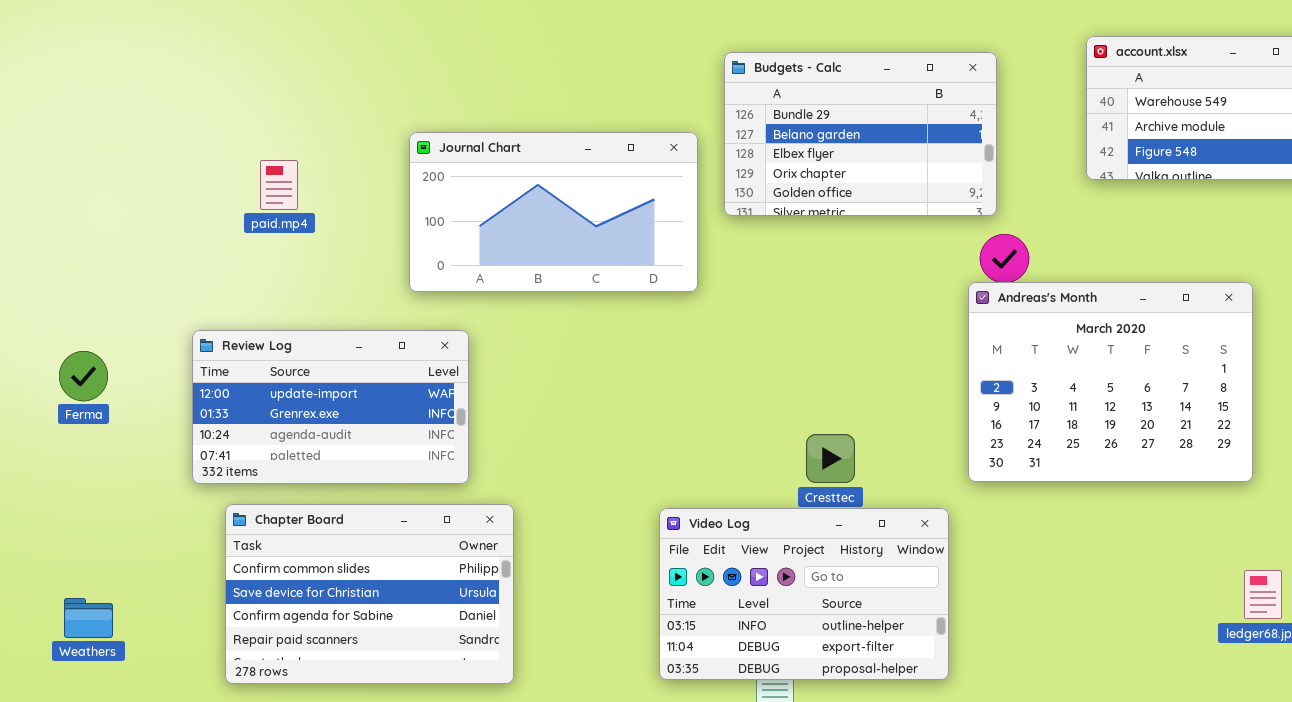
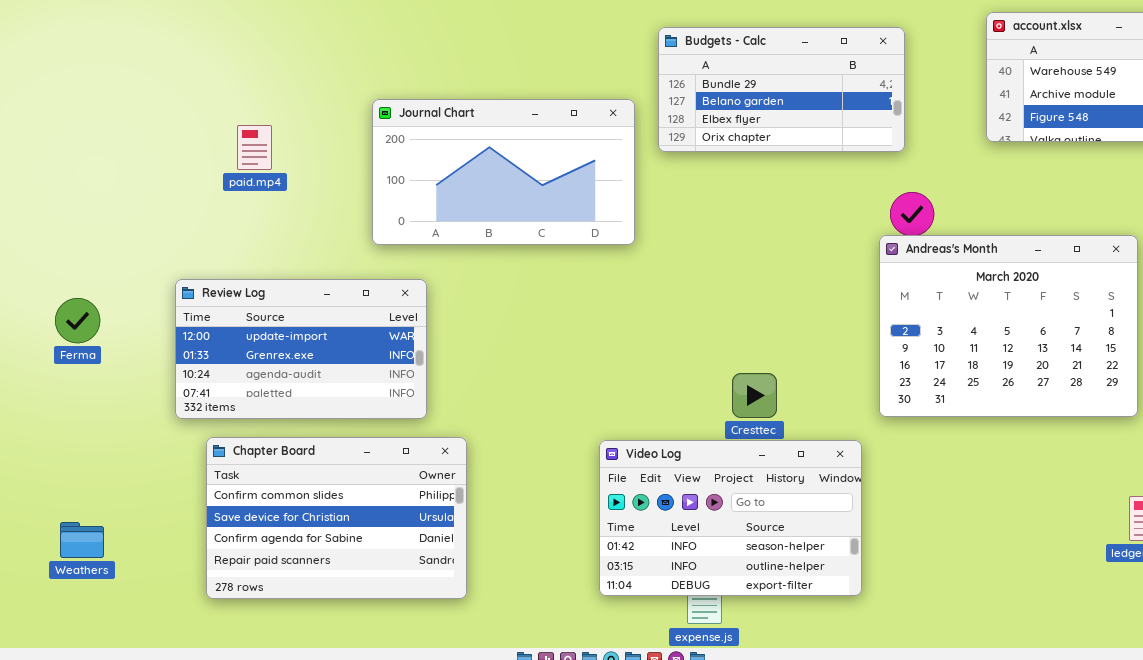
Budgets - Calc: [724,52,997,216] -> [658,27,905,152], resized
Video Log: [659,508,949,680] -> [599,440,862,596], scrolled up 1 row

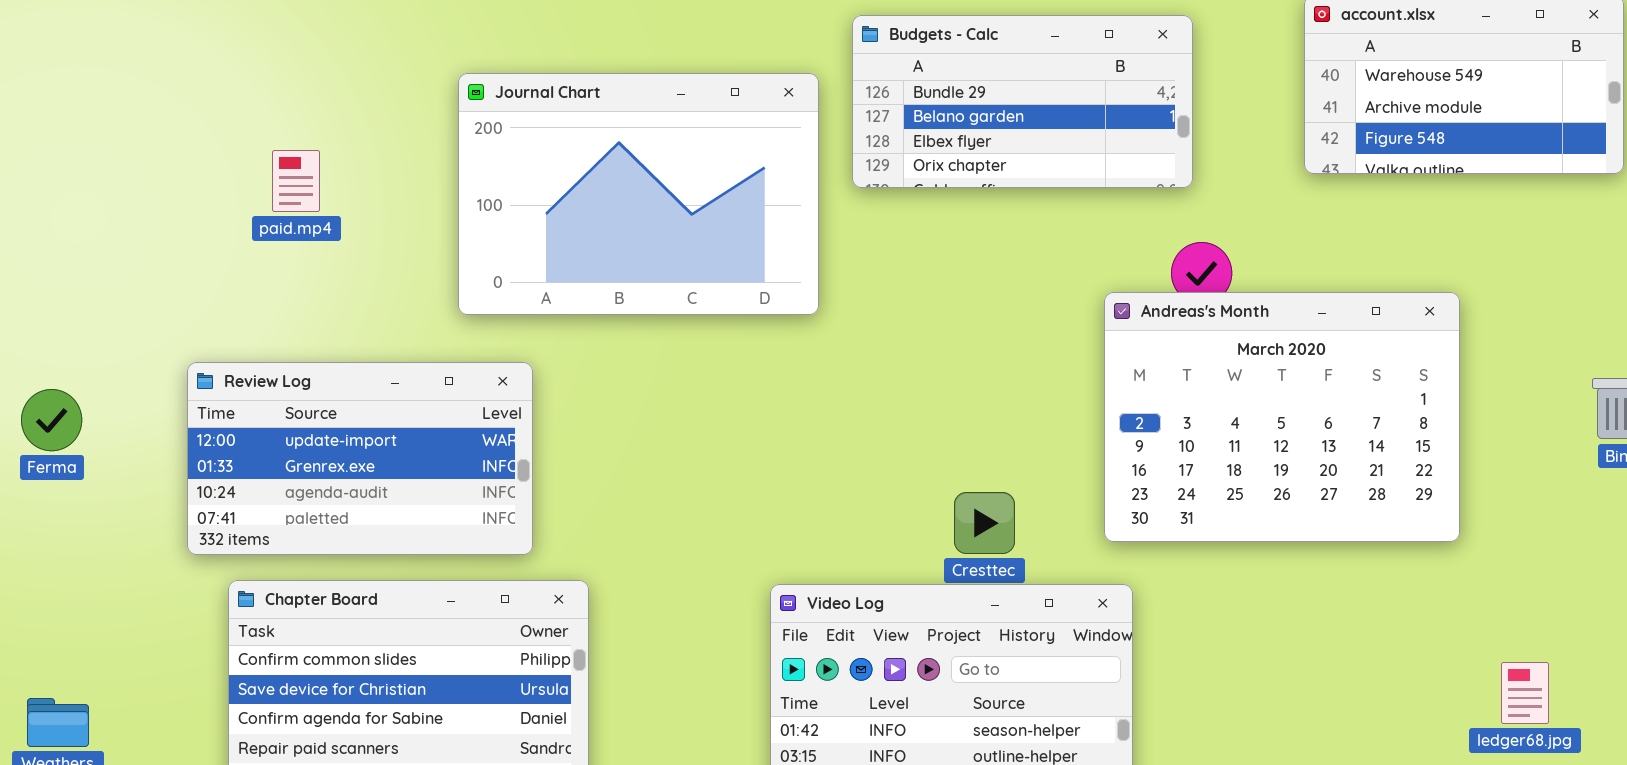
Journal Chart: [372,99,635,245] -> [458,73,819,315], resized
Andreas's Month: [879,235,1138,417] -> [1104,292,1460,542], moved

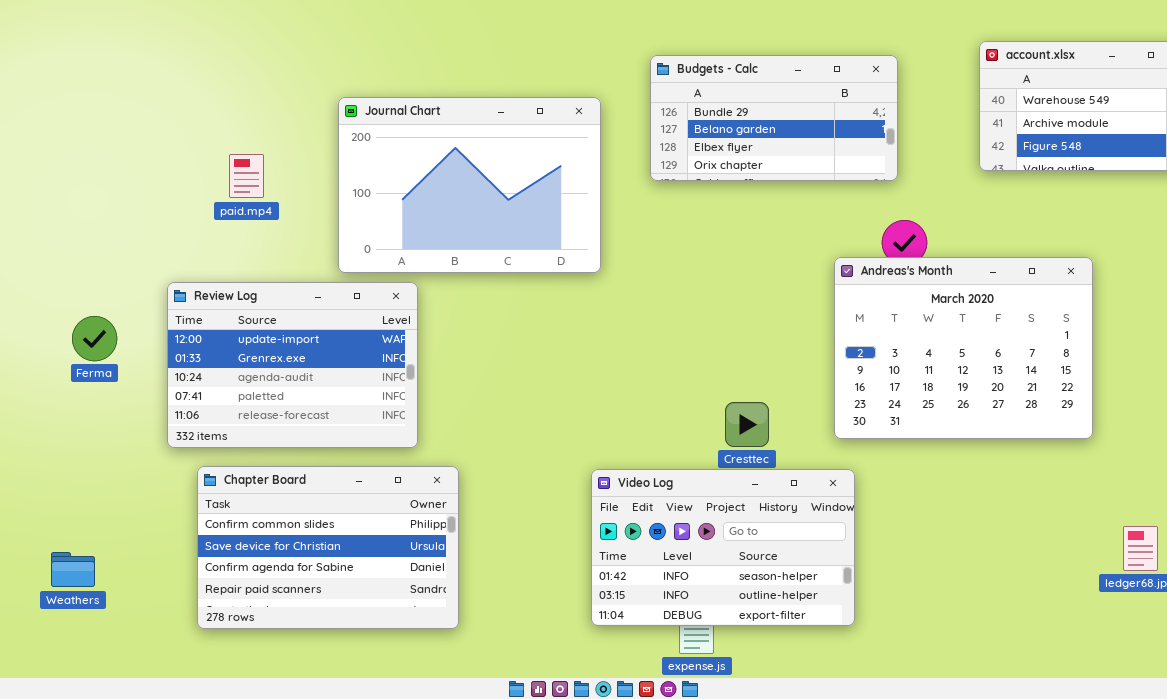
Journal Chart: [458,73,819,315] -> [338,97,601,273], moved
Review Log: [187,362,533,555] -> [167,282,418,448], resized
Ferma: [21,389,82,451] -> [72,316,117,361], moved

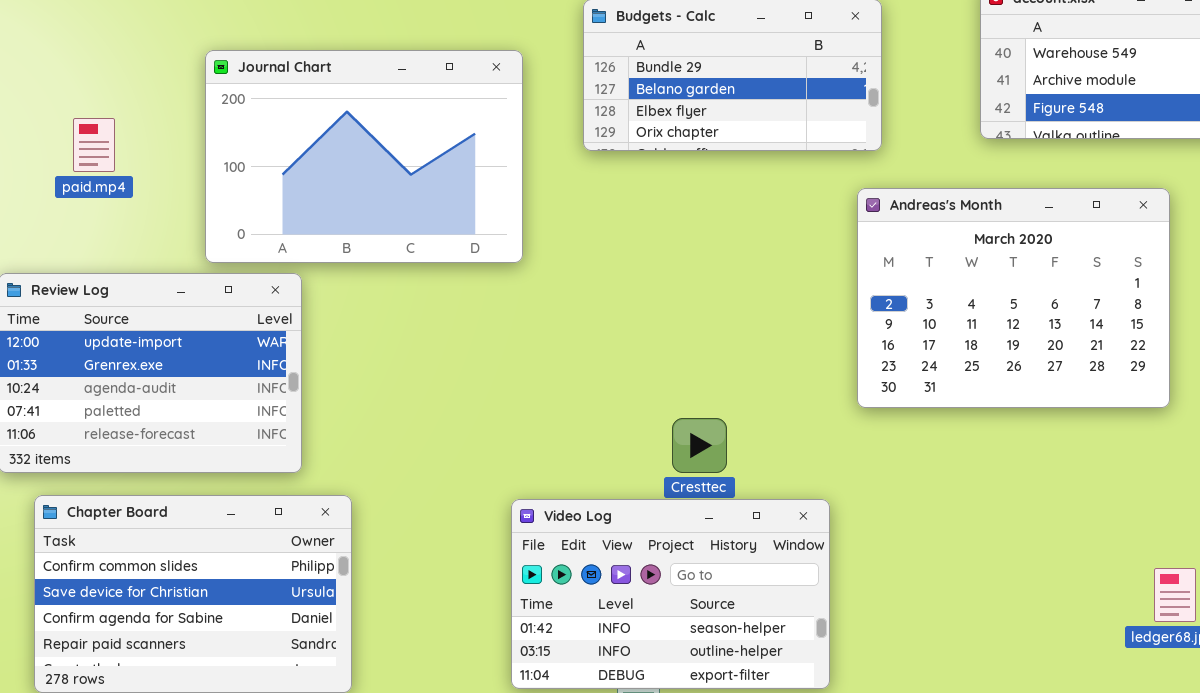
Andreas's Month: [834,257,1093,439] -> [857,188,1170,408], moved

